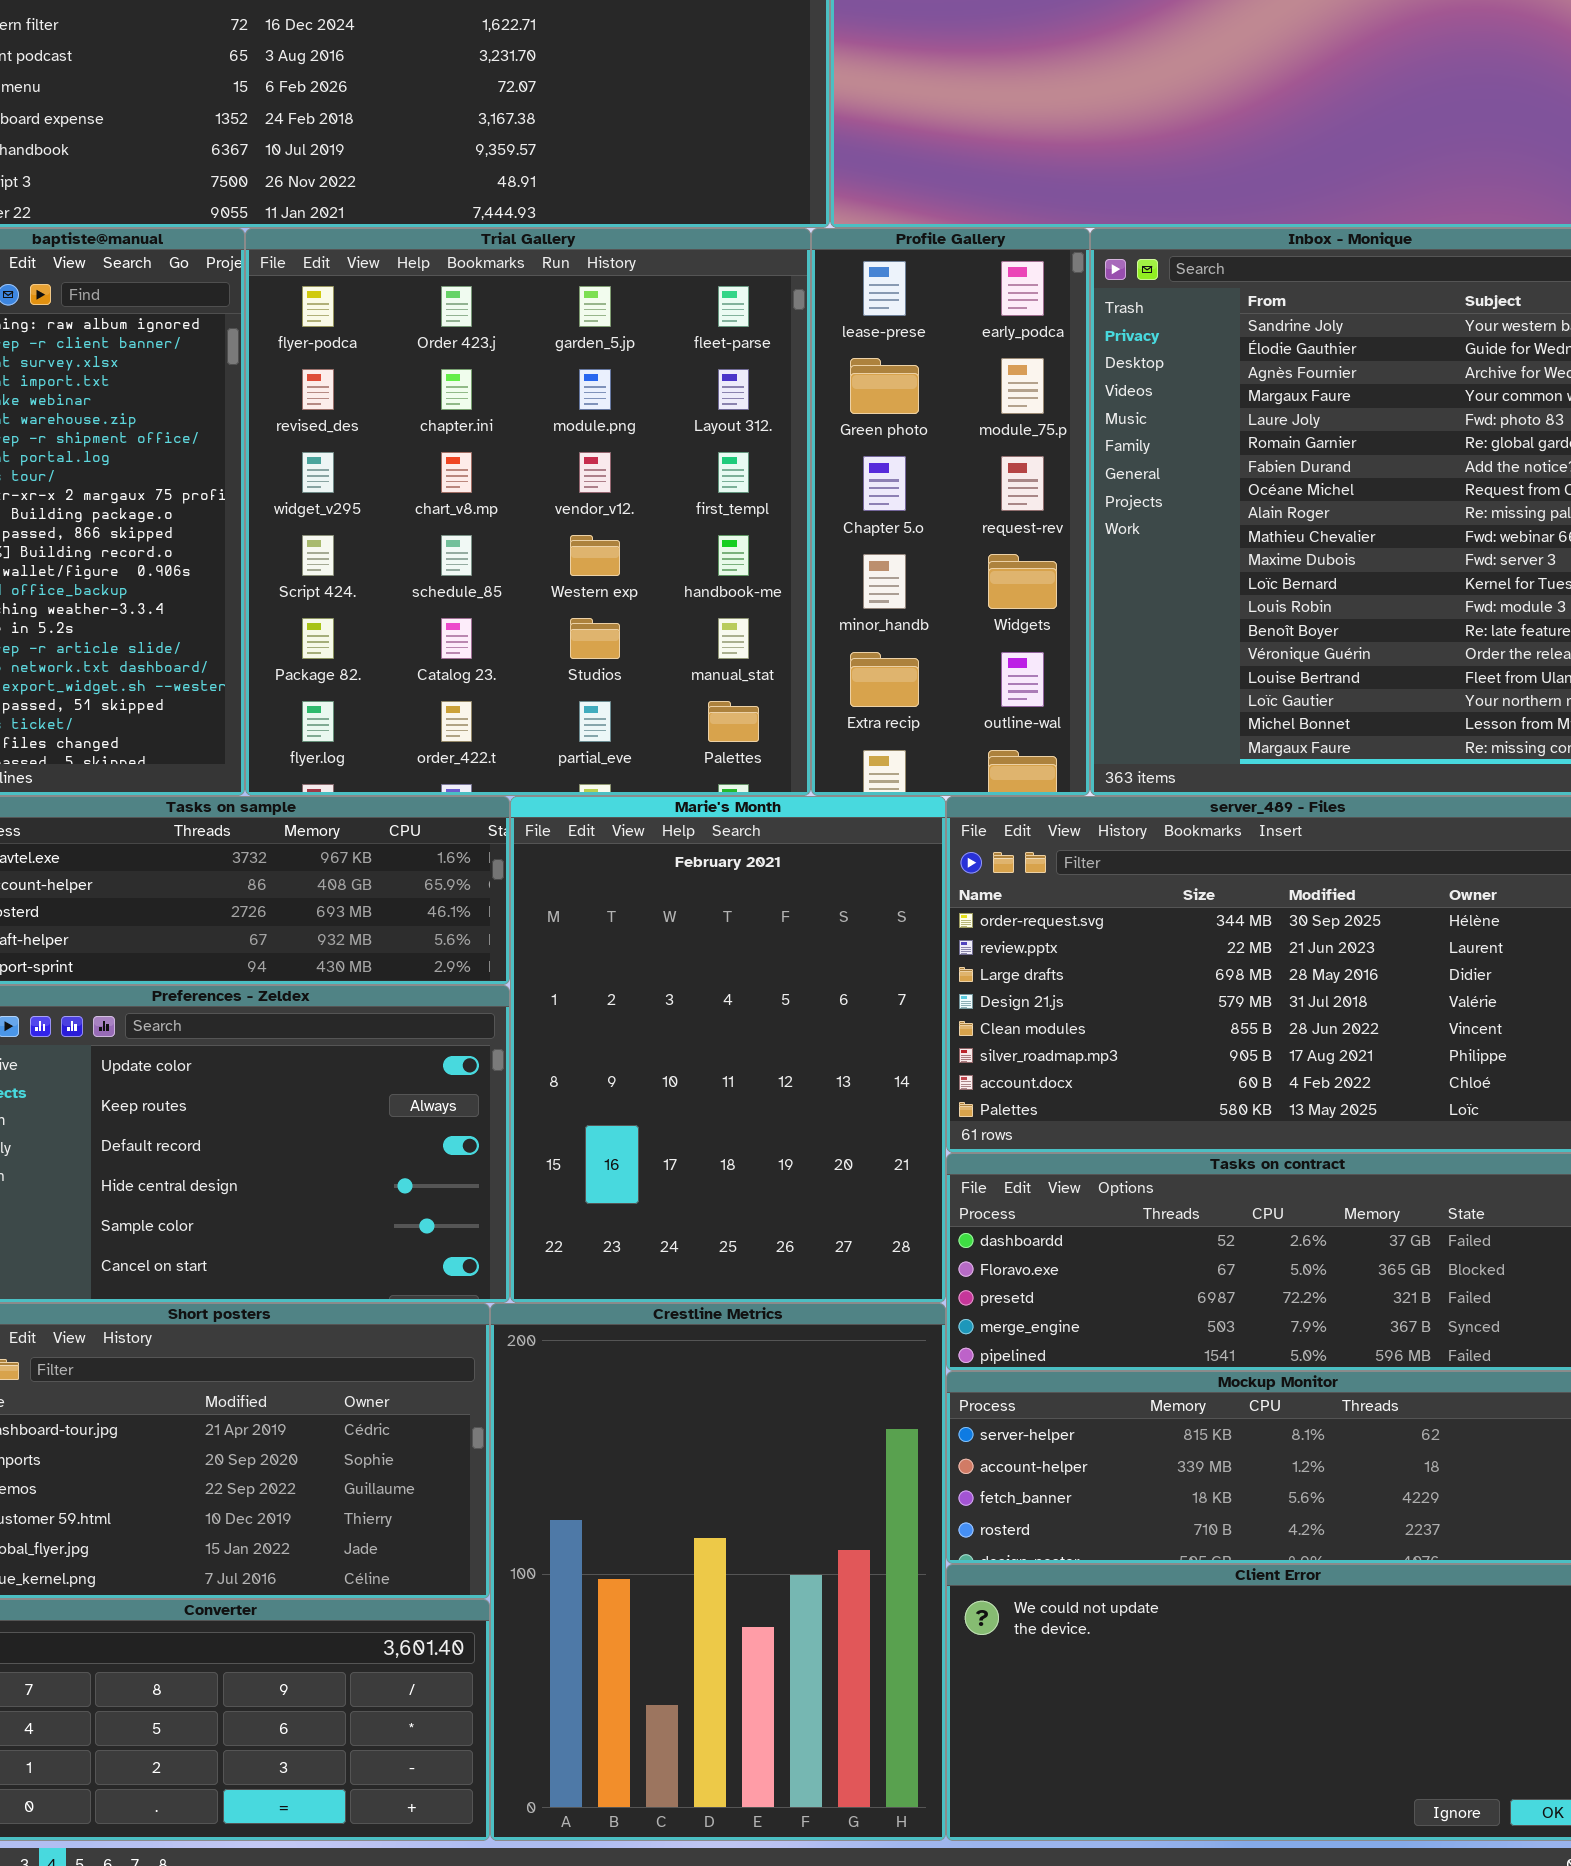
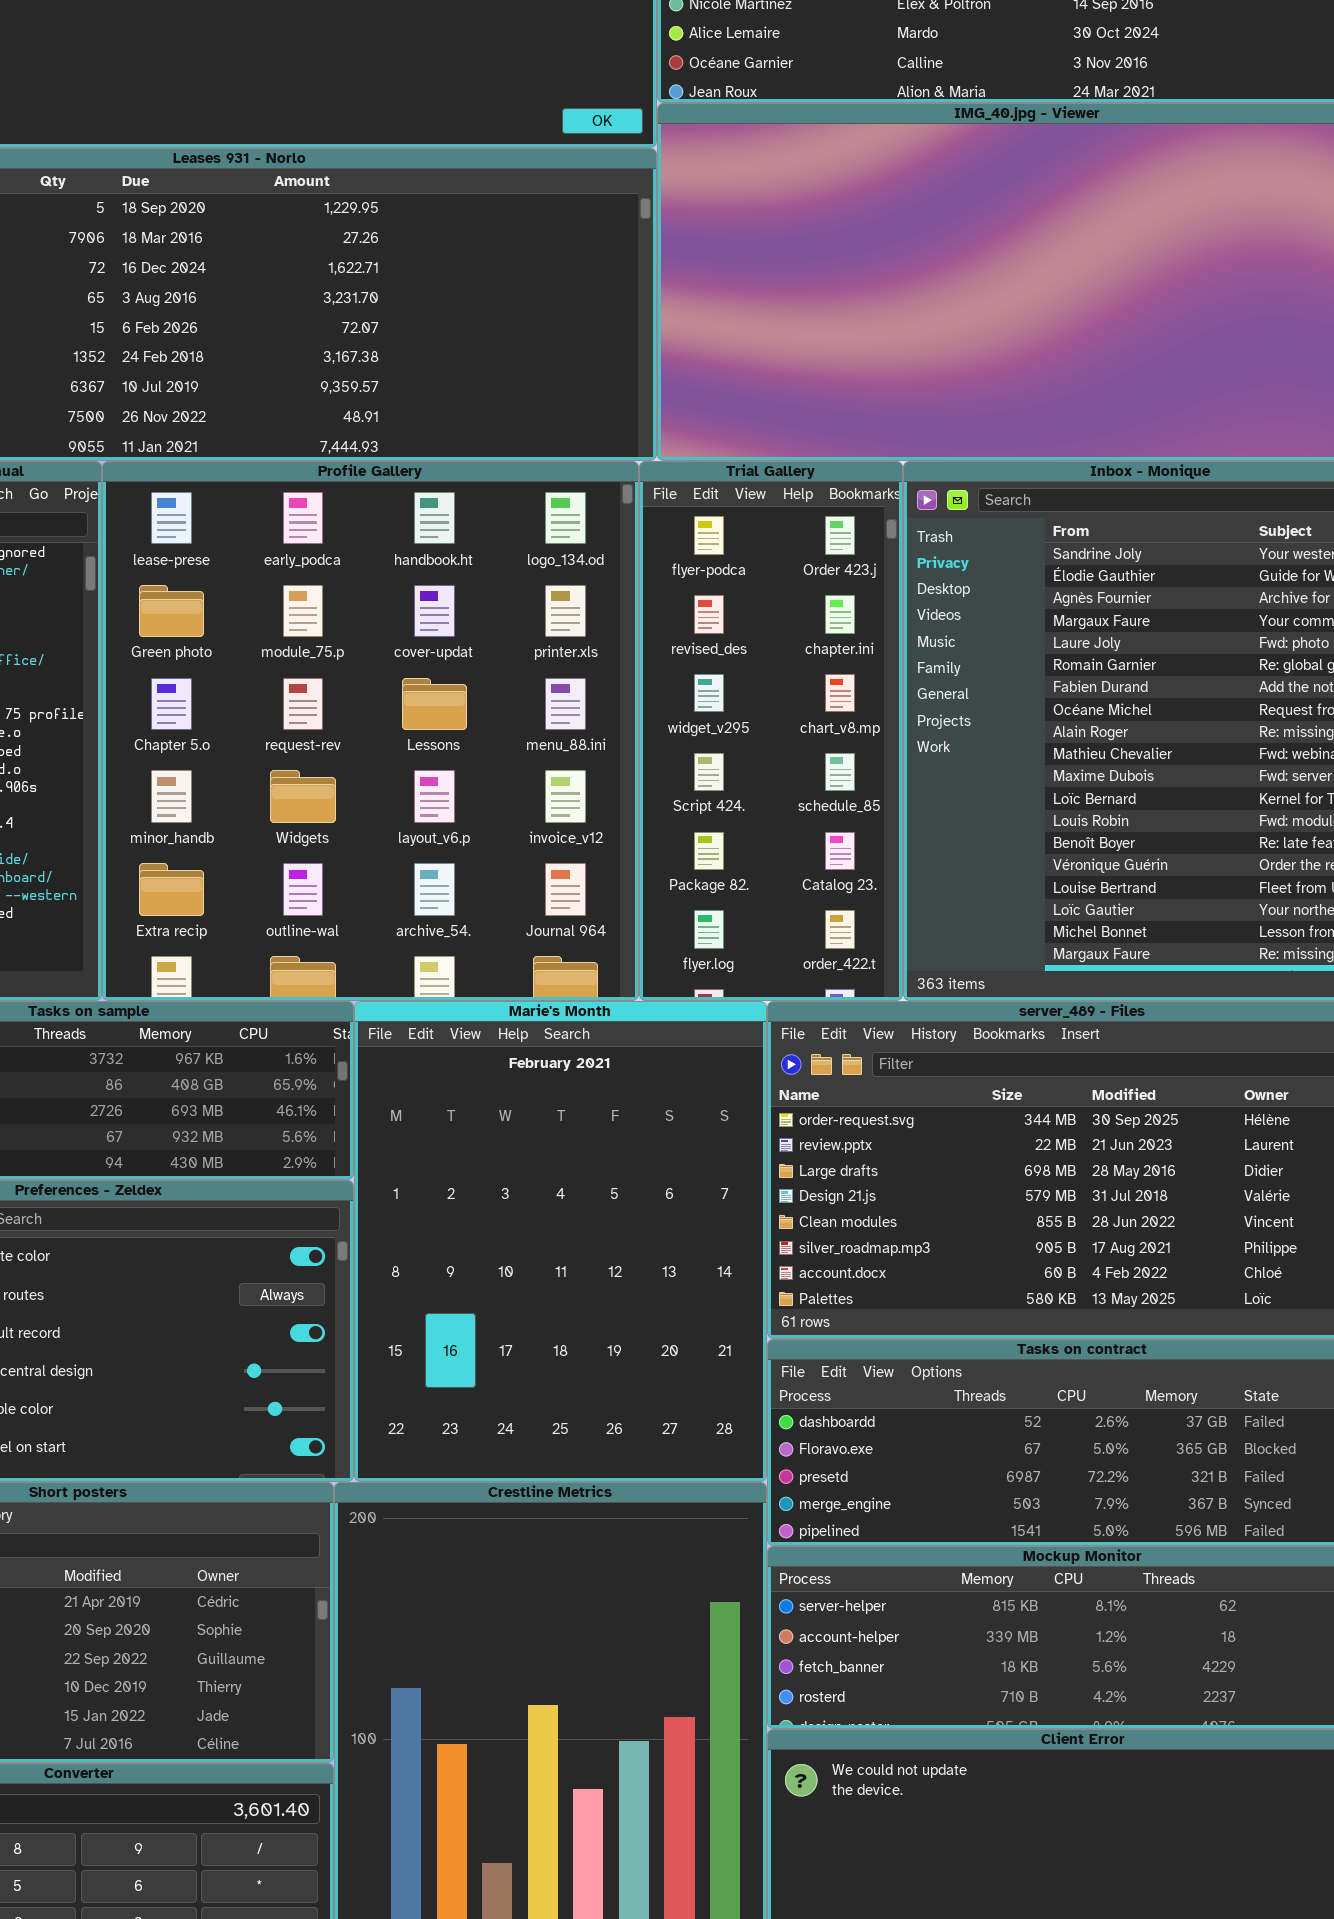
Trial Gallery: [245,228,811,796] -> [639,461,903,1001], moved, resized
Profile Gallery: [811,228,1090,796] -> [102,461,639,1001], moved, resized

